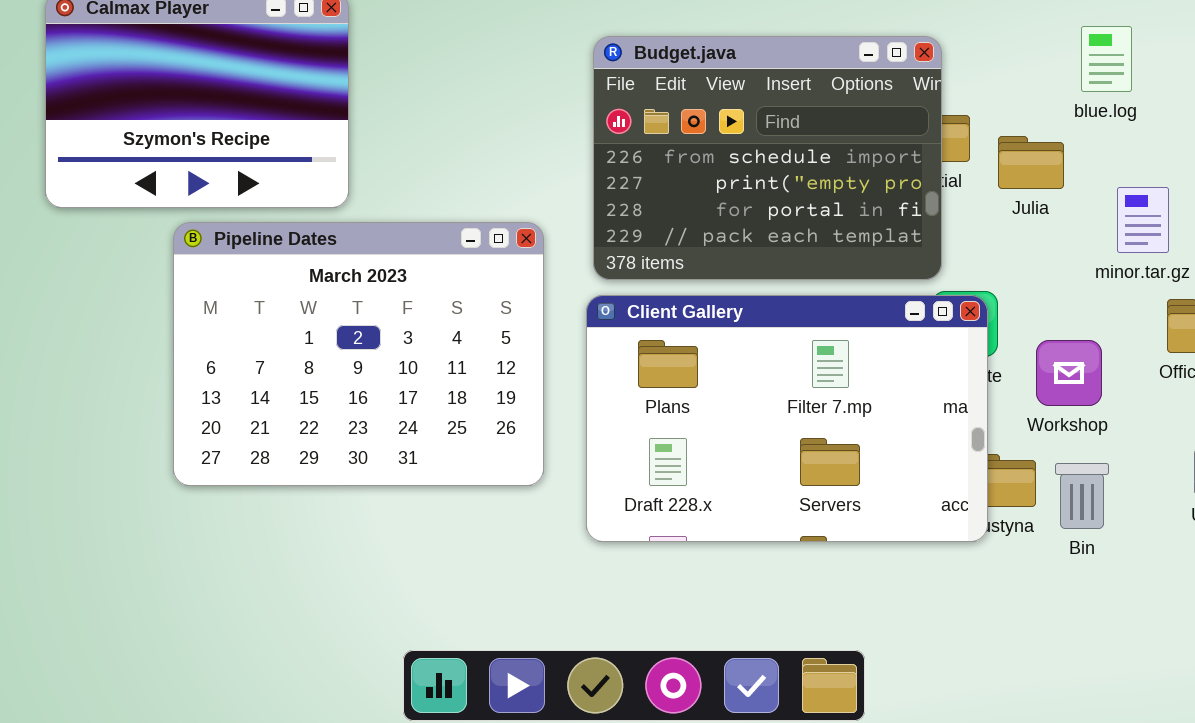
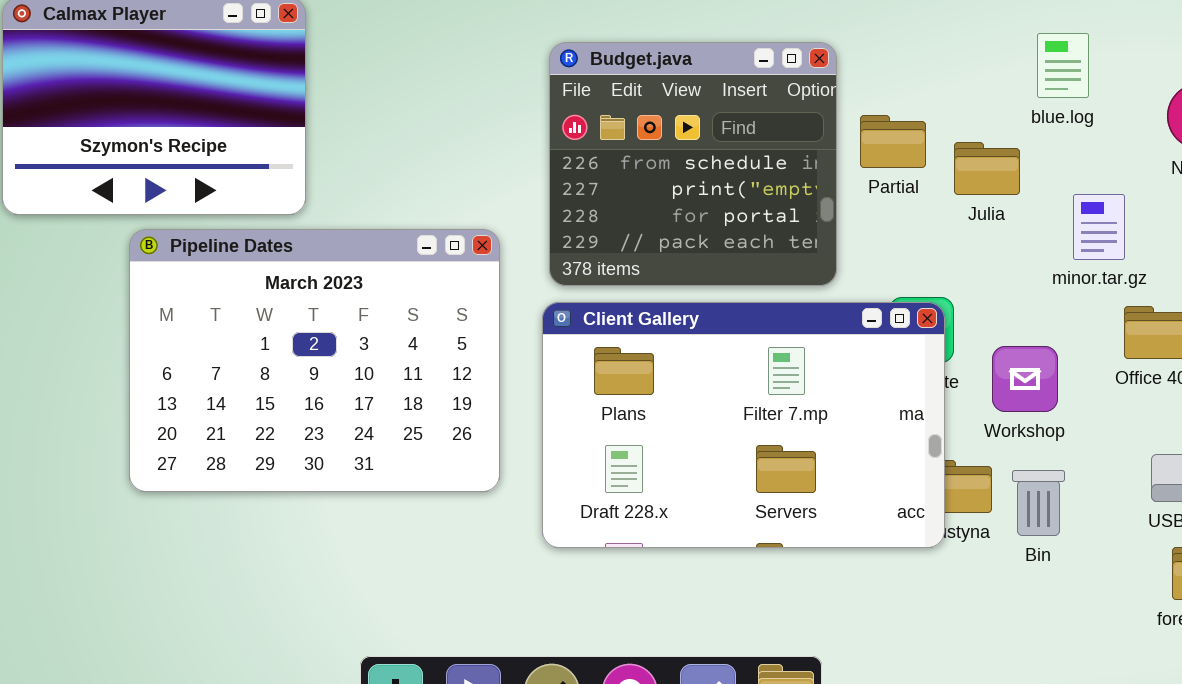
Budget.java: [593,36,942,280] -> [549,42,837,286], resized

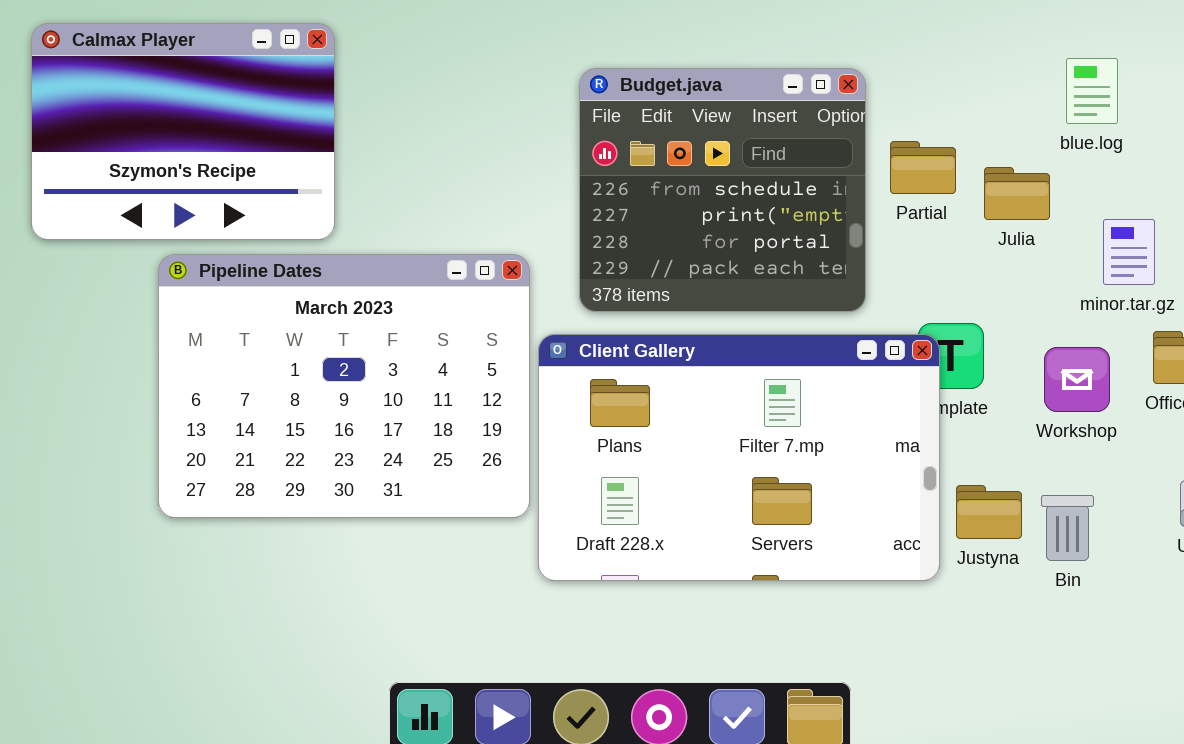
Client Gallery: [542,302,945,548] -> [538,334,940,581], moved
Workshop: [992,346,1058,412] -> [1044,347,1110,412], moved

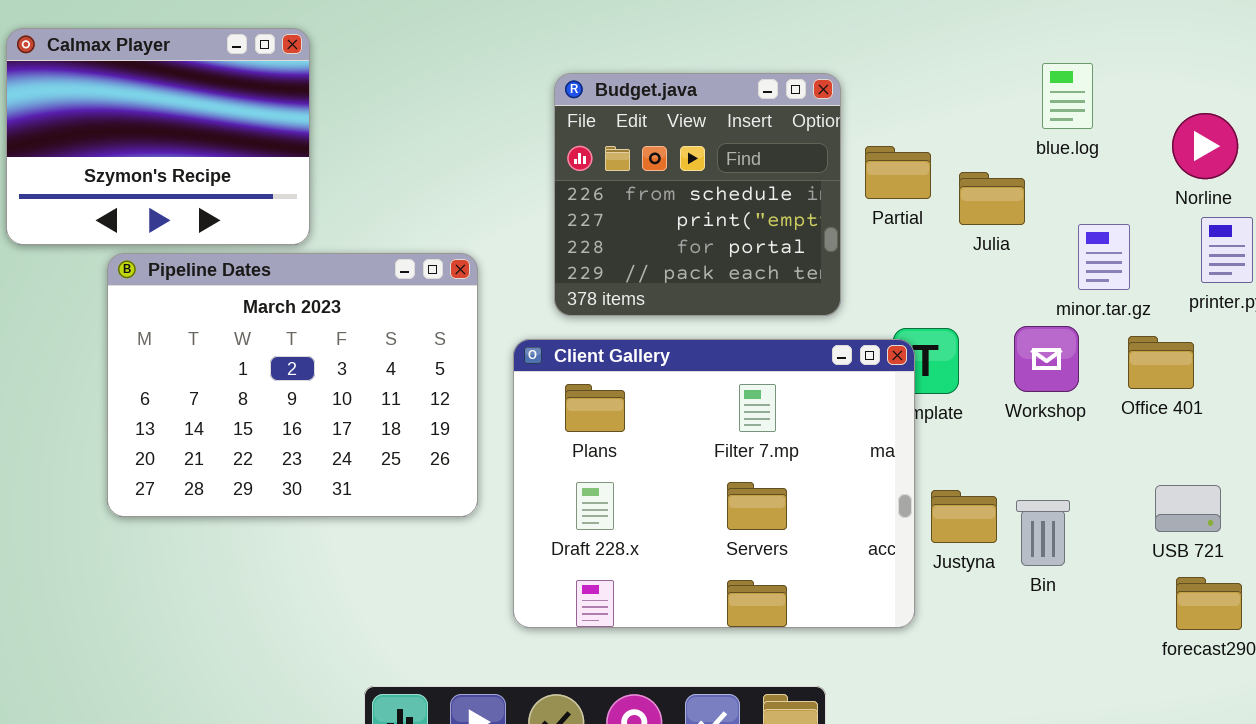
Pipeline Dates: [158,254,530,518] -> [107,253,478,517], moved
Client Gallery: [538,334,940,581] -> [513,339,915,628], resized
Workshop: [1044,347,1110,412] -> [1014,326,1079,392], moved

